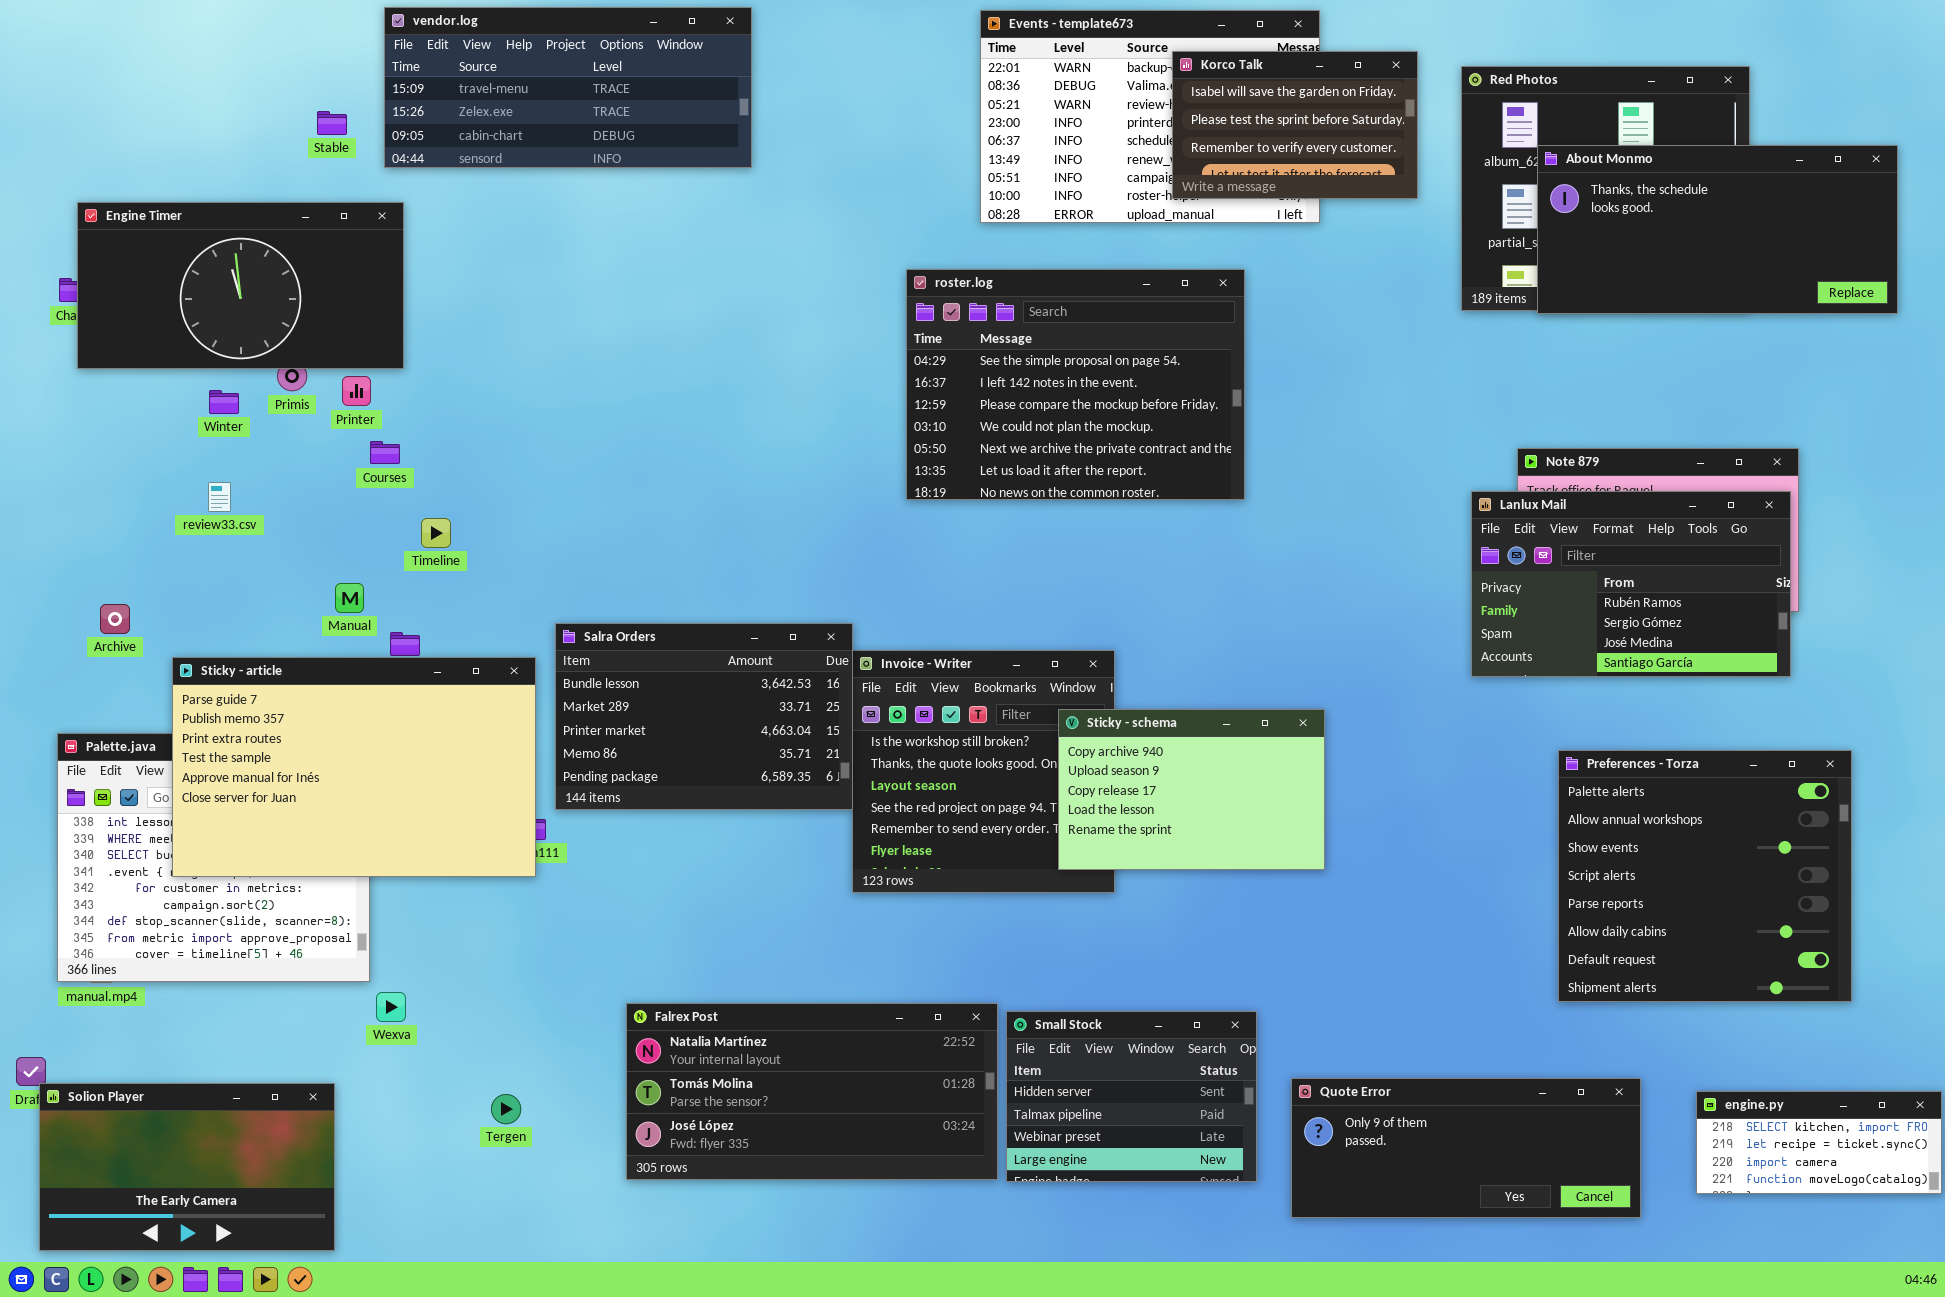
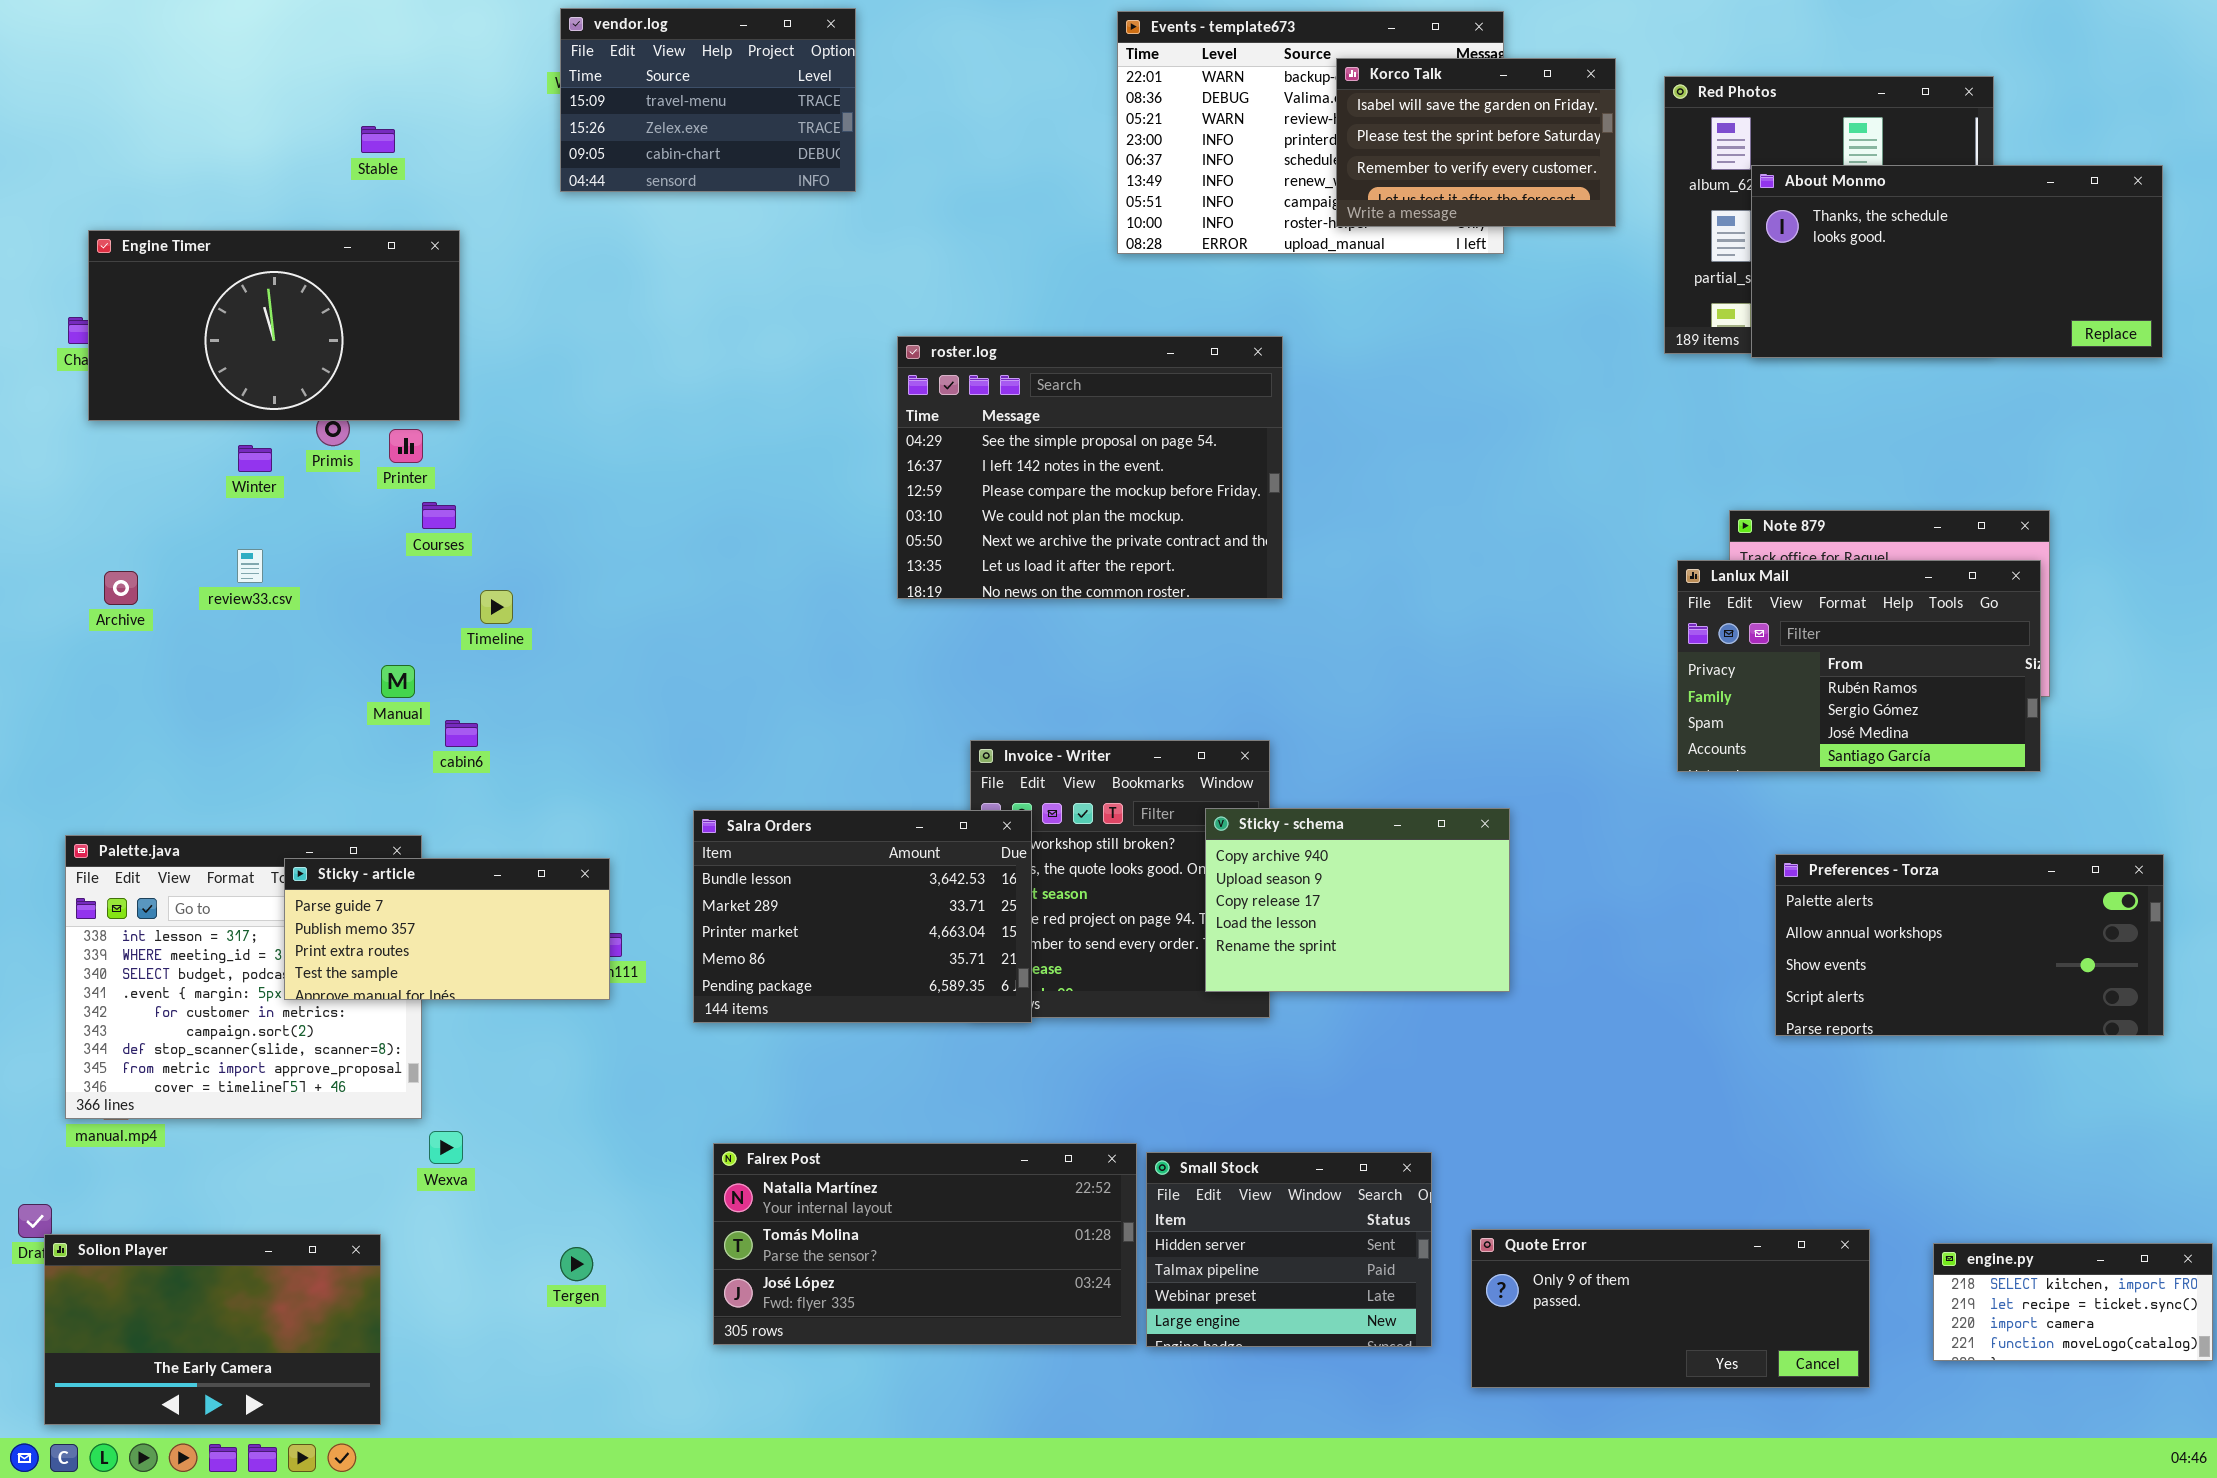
vendor.log: [384,7,752,168] -> [560,8,856,192], resized
roster.log: [906,269,1245,500] -> [897,336,1283,599], moved
Archive: [100,604,130,634] -> [104,571,138,605], moved
Salra Orders: [555,623,853,810] -> [693,810,1032,1023], moved
Sticky - article: [172,657,536,877] -> [284,858,610,1000], resized
Preferences - Torza: [1558,750,1852,1002] -> [1775,854,2164,1036], resized

